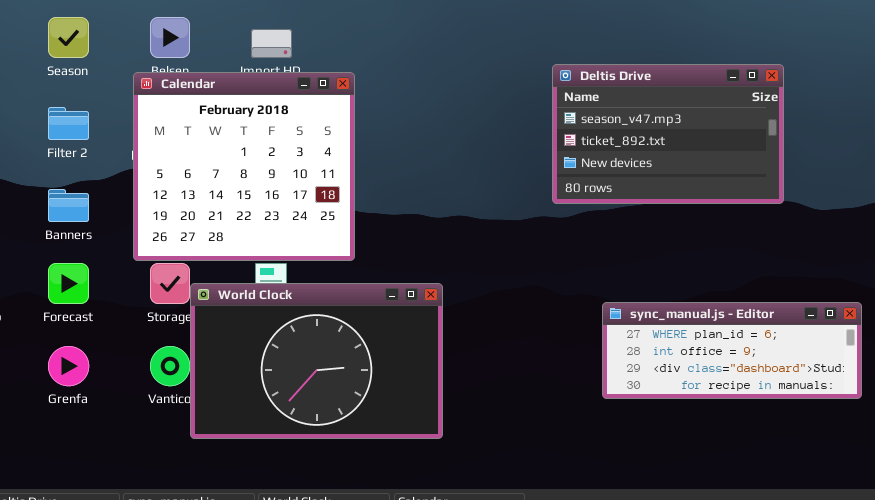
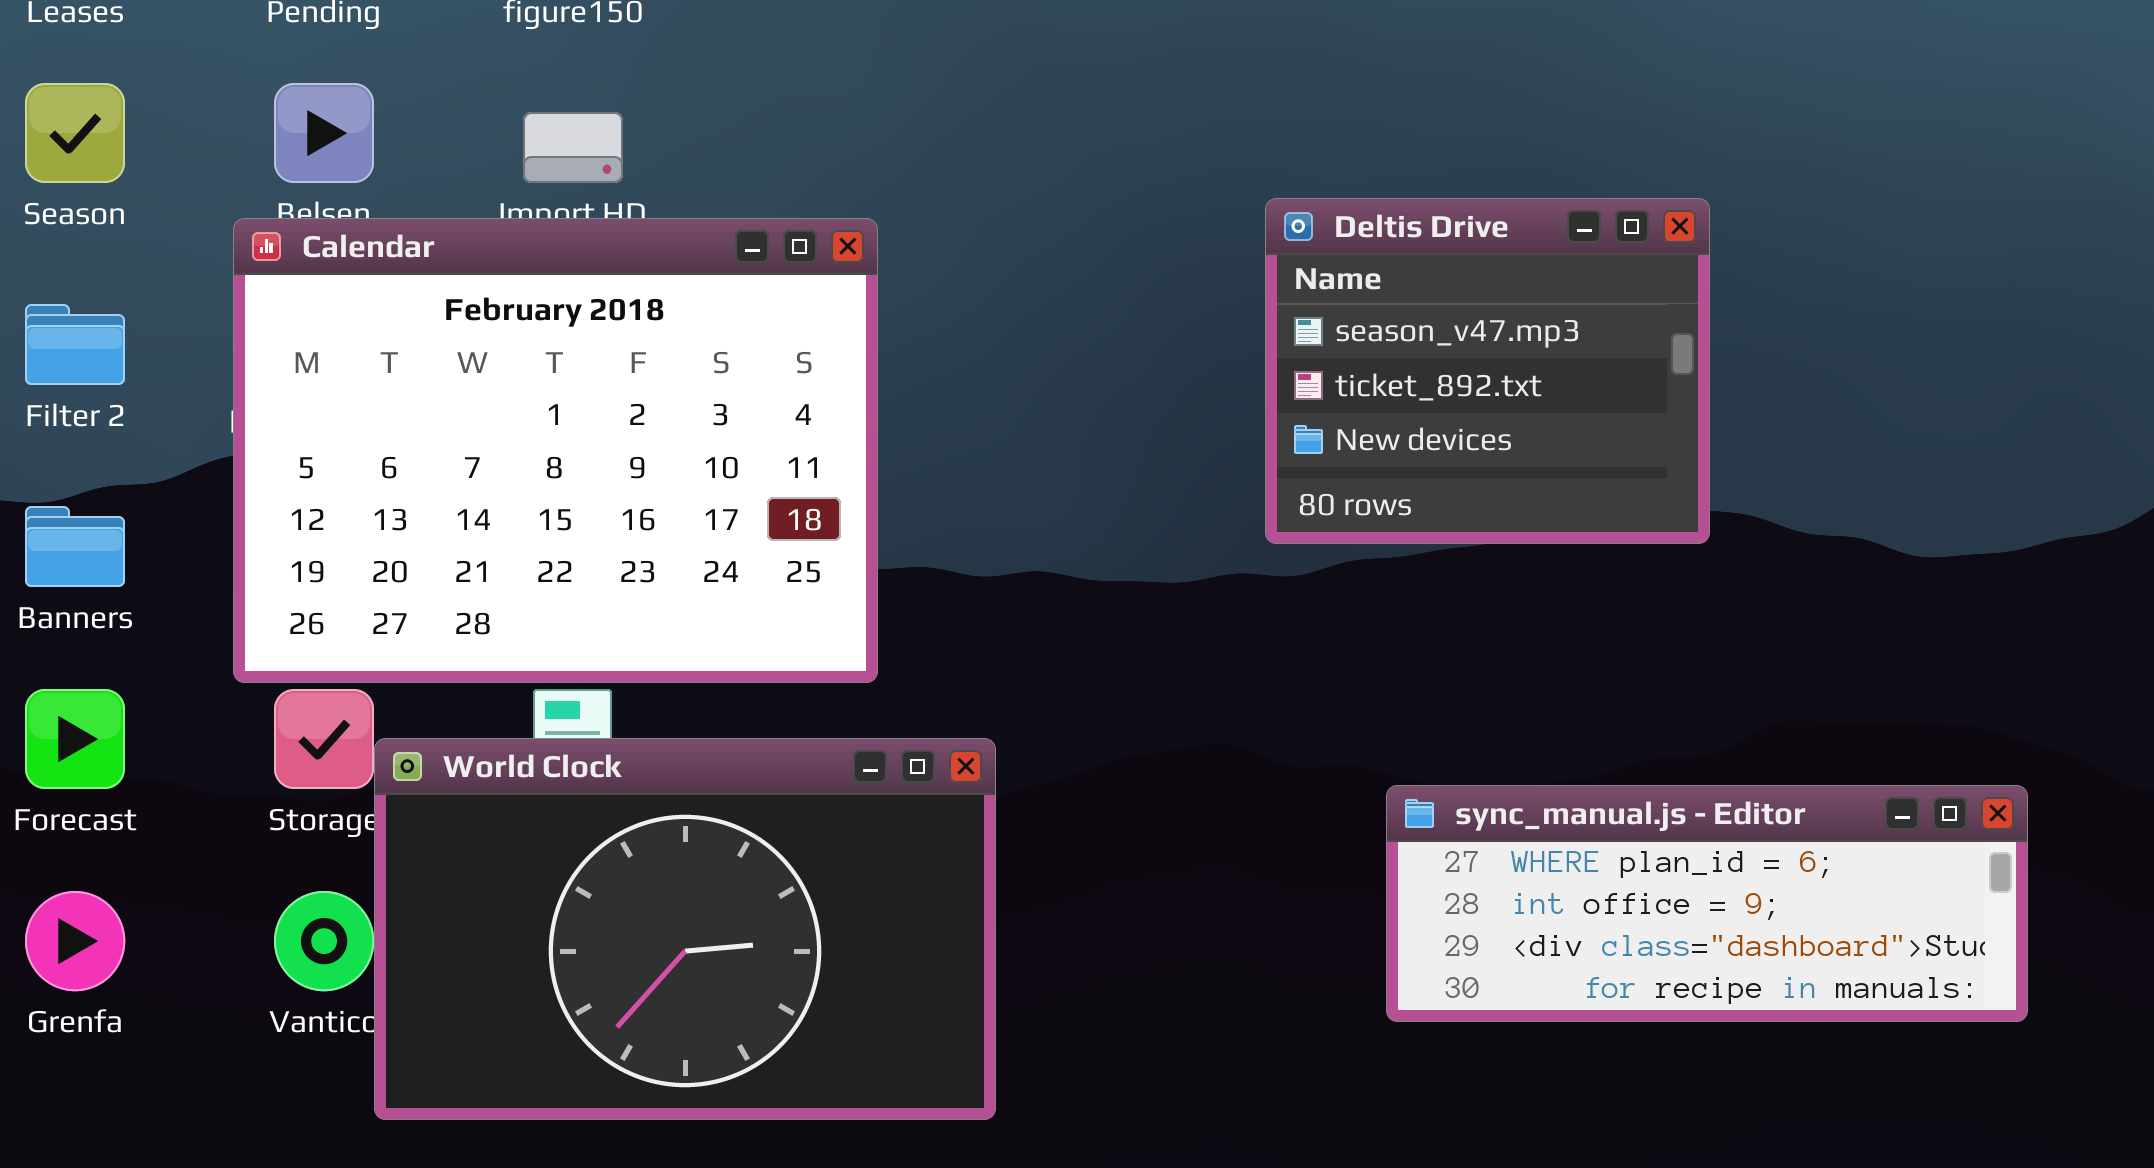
Deltis Drive: [552,64,784,204] -> [1265,198,1710,544], resized
Calendar: [133,72,355,261] -> [233,218,878,683], resized

